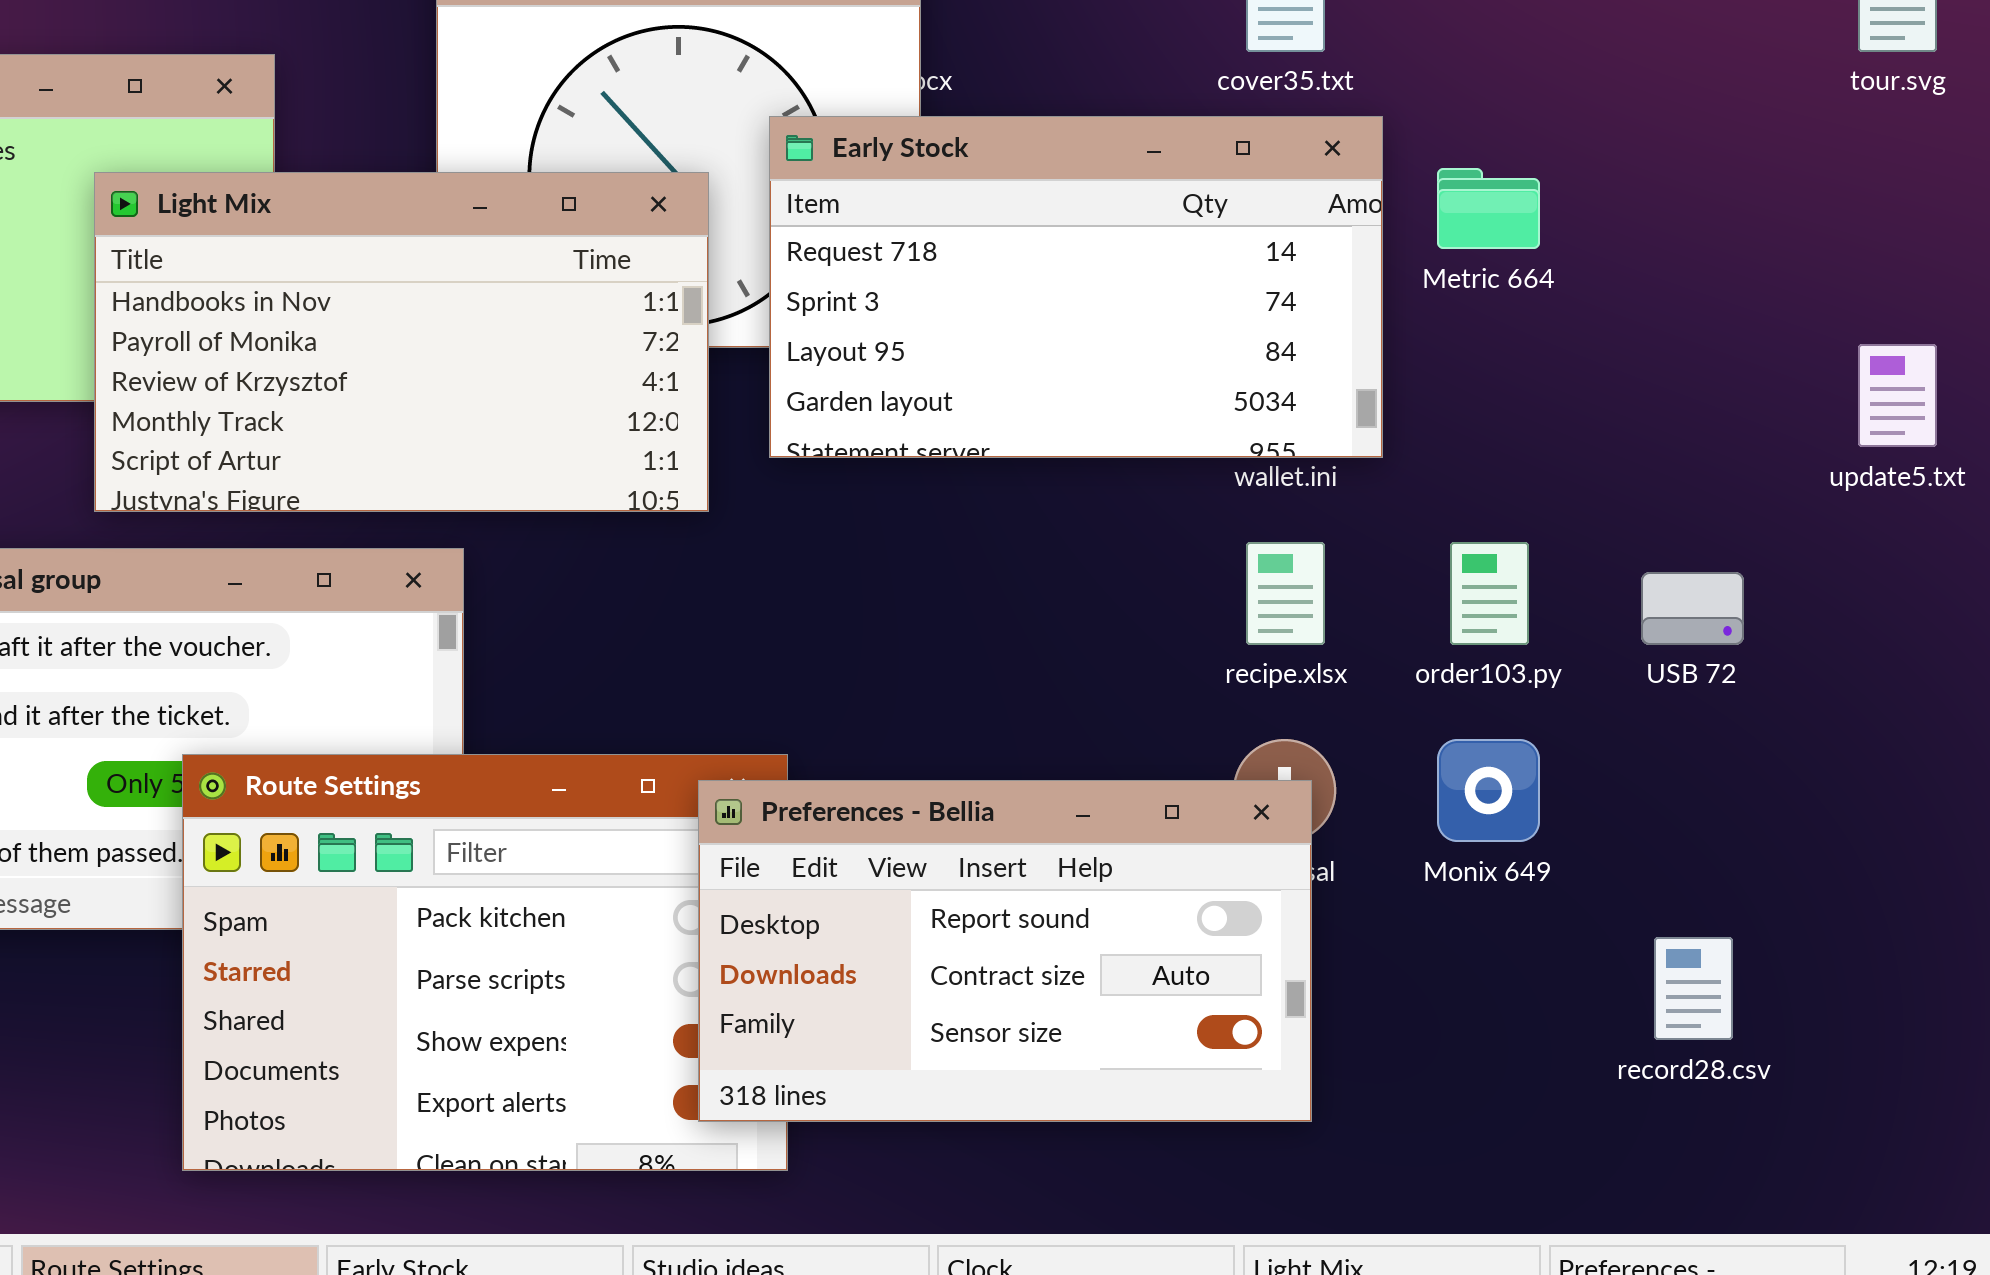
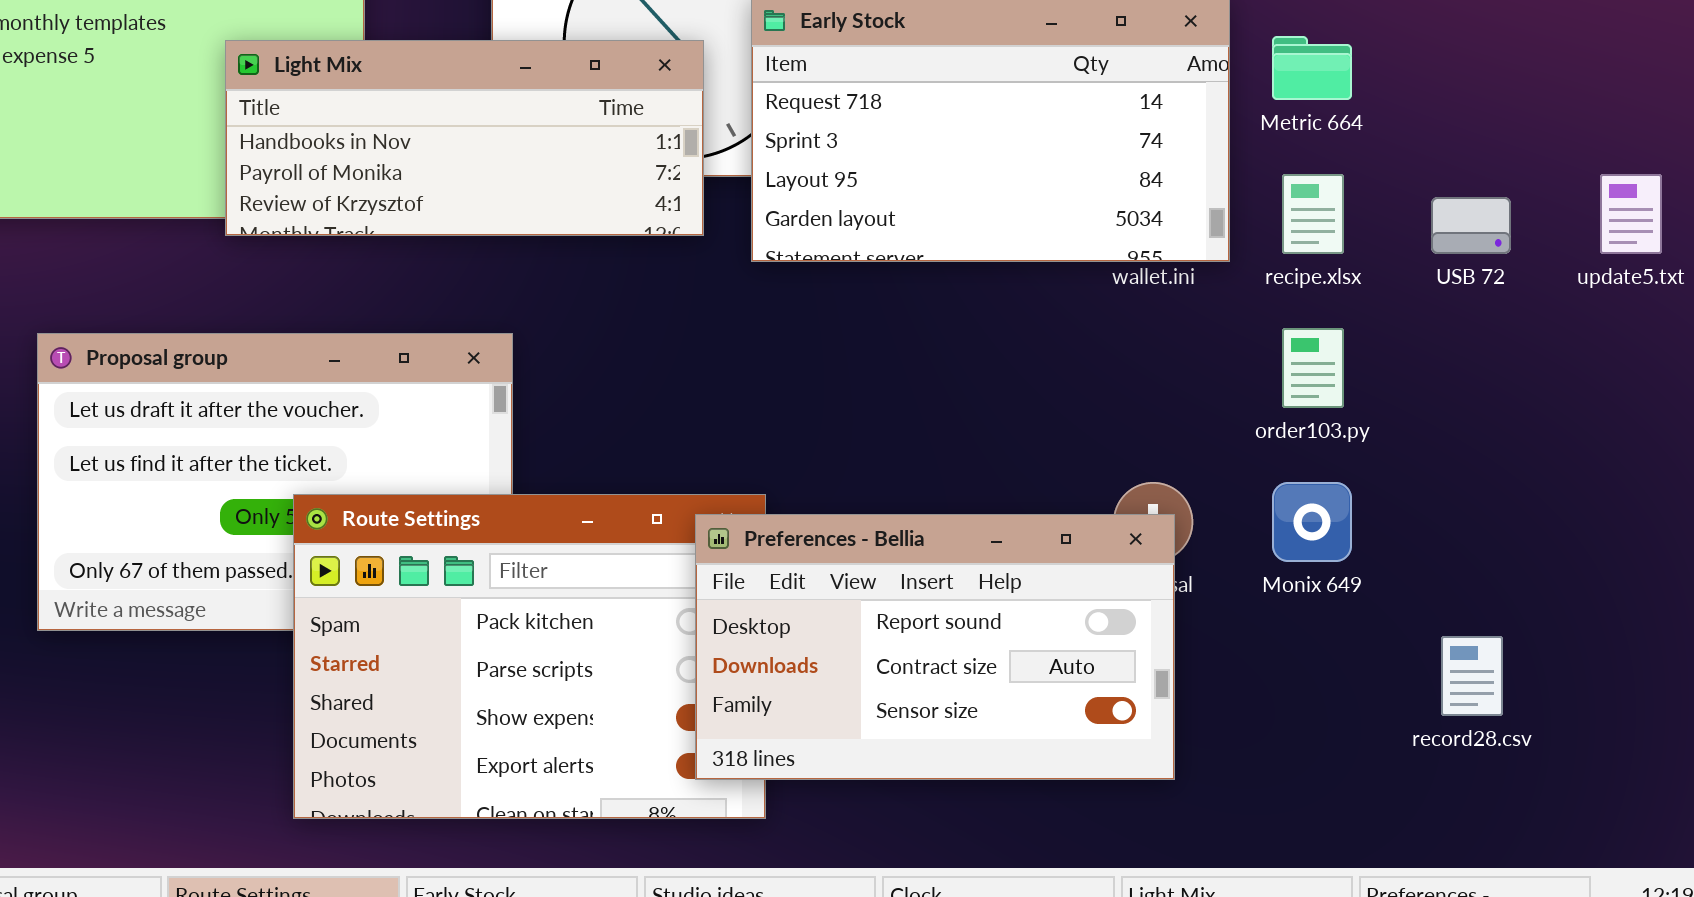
Light Mix: [94,172,709,512] -> [225,40,704,236], resized
recipe.xlsx: [1246,542,1325,645] -> [1282,174,1344,254], moved
USB 72: [1641,572,1744,645] -> [1431,197,1511,254], moved

